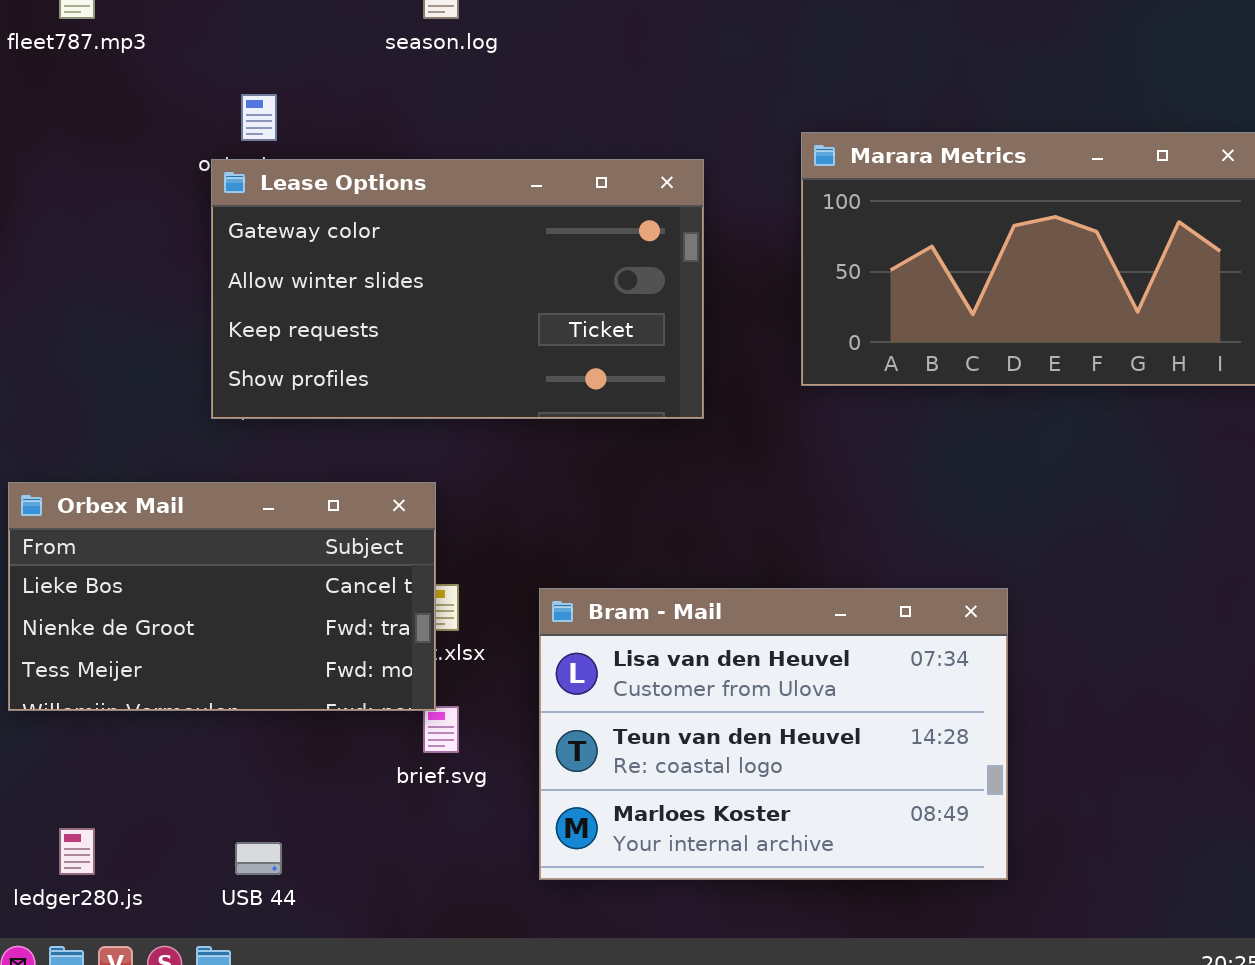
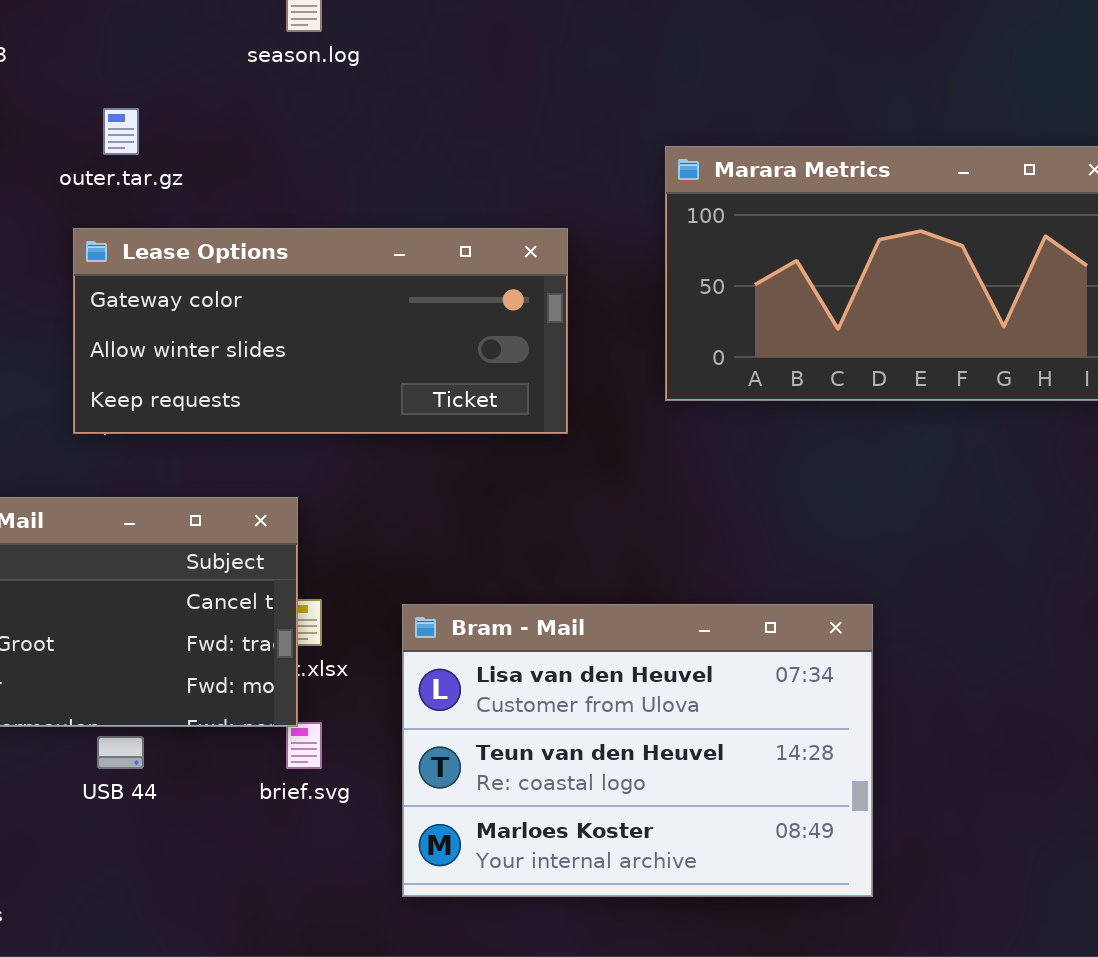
Lease Options: [211,159,704,419] -> [73,228,568,434], resized
USB 44: [235,842,282,875] -> [97,736,144,769], moved

